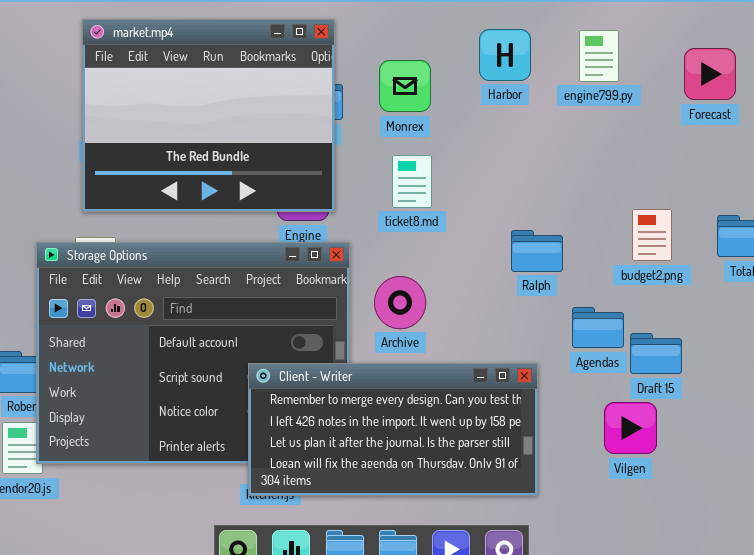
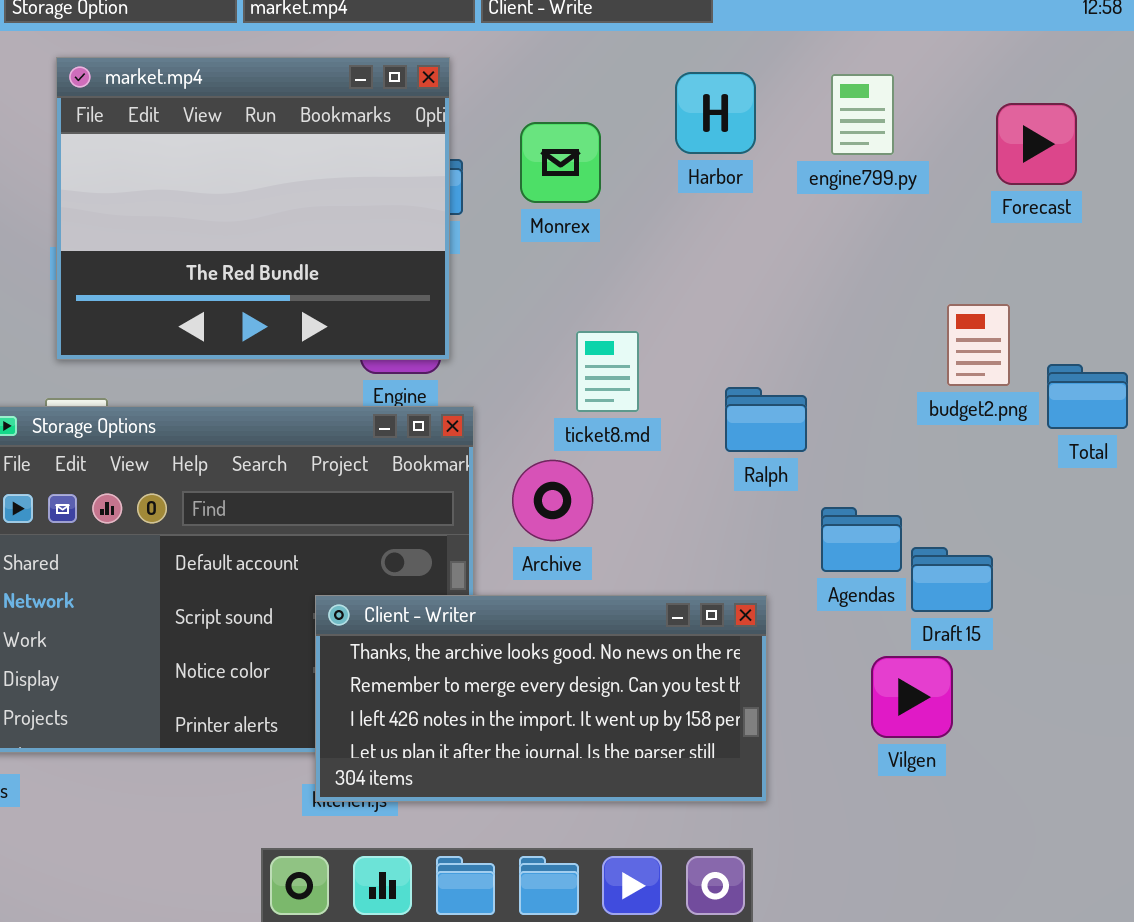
ticket8.md: [392,155,432,208] -> [576,331,639,412], moved
budget2.png: [632,209,672,261] -> [947,304,1010,386], moved
Client - Writer: [248,363,538,496] -> [315,595,767,802], scrolled up 1 row

